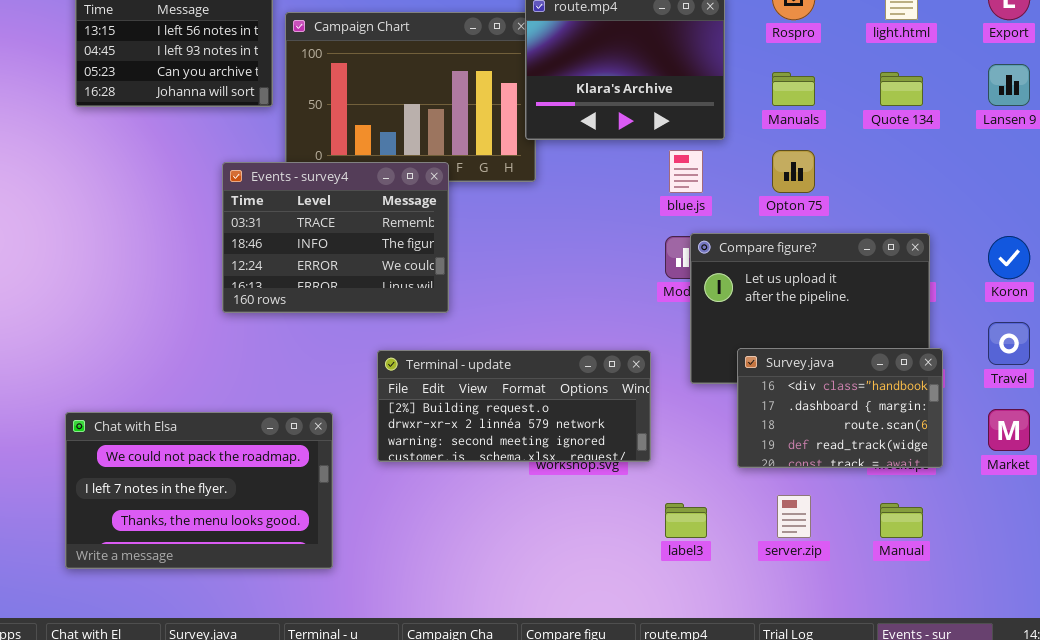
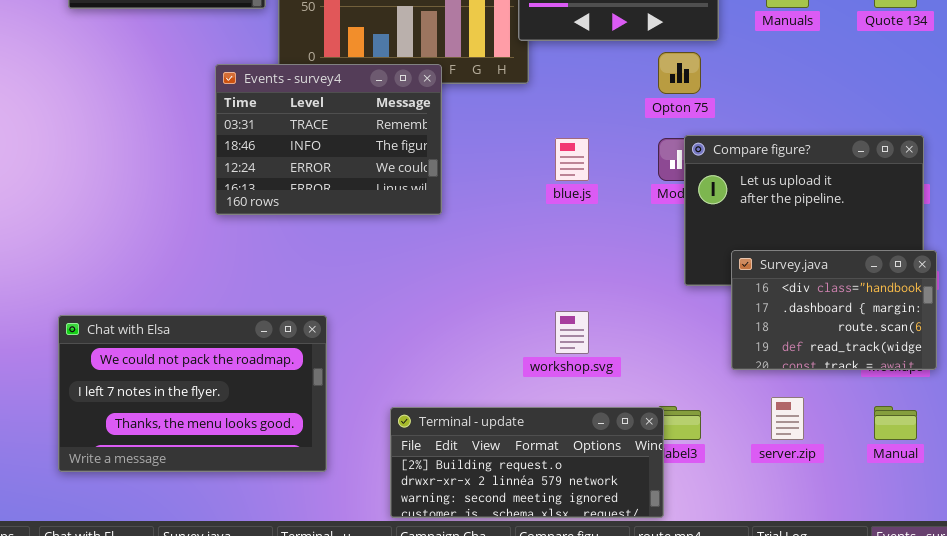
blue.js: [669,150,703,193] -> [555,138,589,181], moved
Opton 75: [772,150,815,193] -> [658,52,701,94], moved
Terminal - update: [377,350,651,462] -> [390,407,664,518], moved

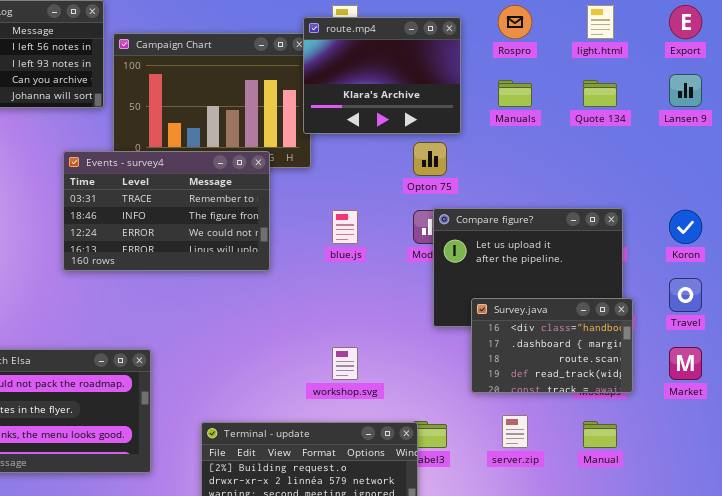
Events - survey4: [215,64,442,215] -> [63,151,270,271], resized

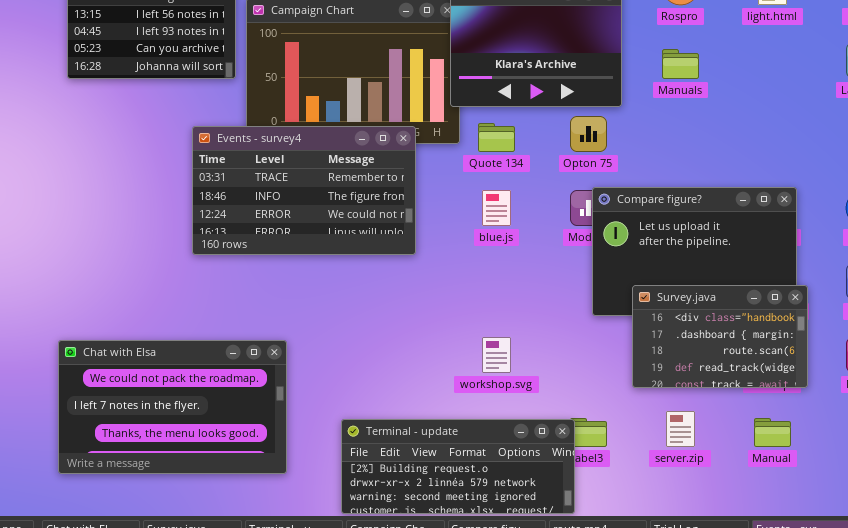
Quote 134: [583,80,617,107] -> [478,123,515,152], moved

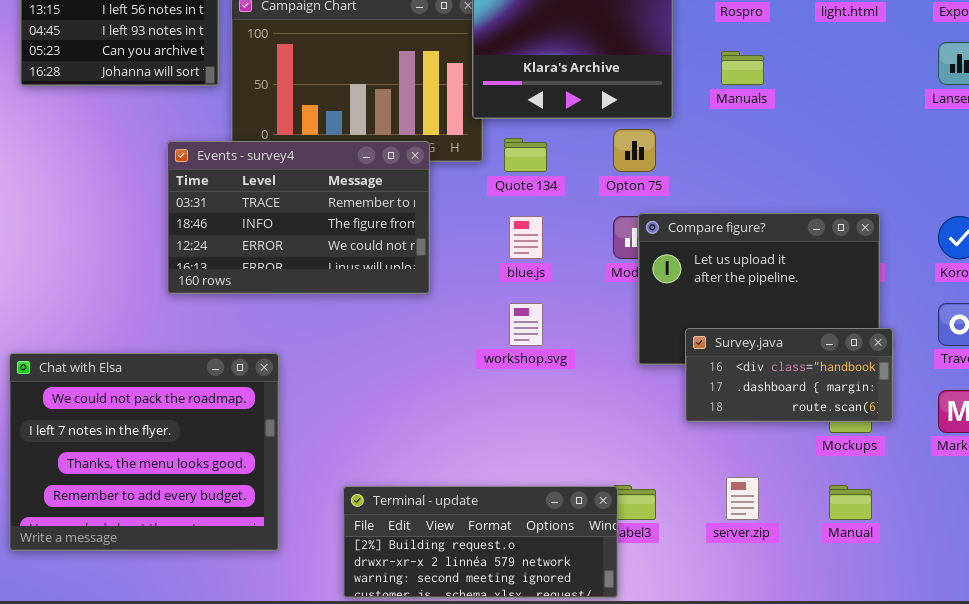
Survey.java: [632,285,808,388] -> [685,328,893,422], resized
workshop.svg: [482,337,511,373] -> [509,303,543,346], moved
Chat with Elsa: [58,340,287,474] -> [9,353,279,551], resized

